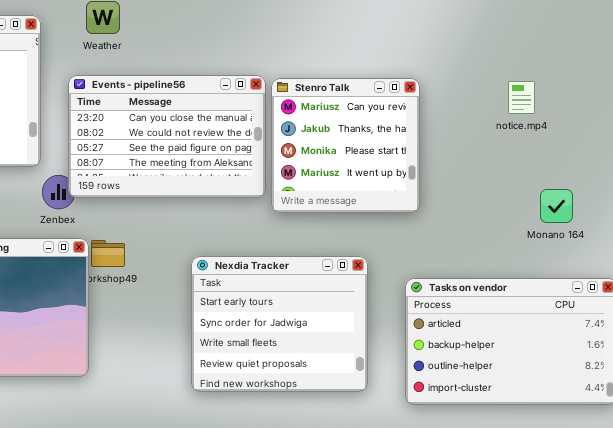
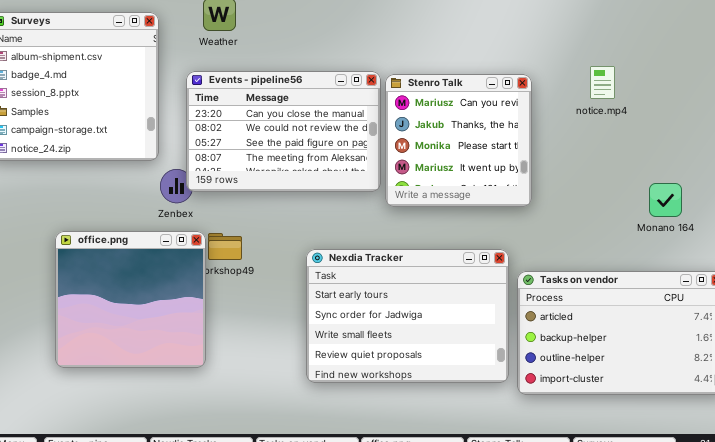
notice.mp4: [508,81,535,114] -> [590,66,615,99], moved
Nexdia Tracker: [191,256,368,392] -> [306,249,509,383], resized

